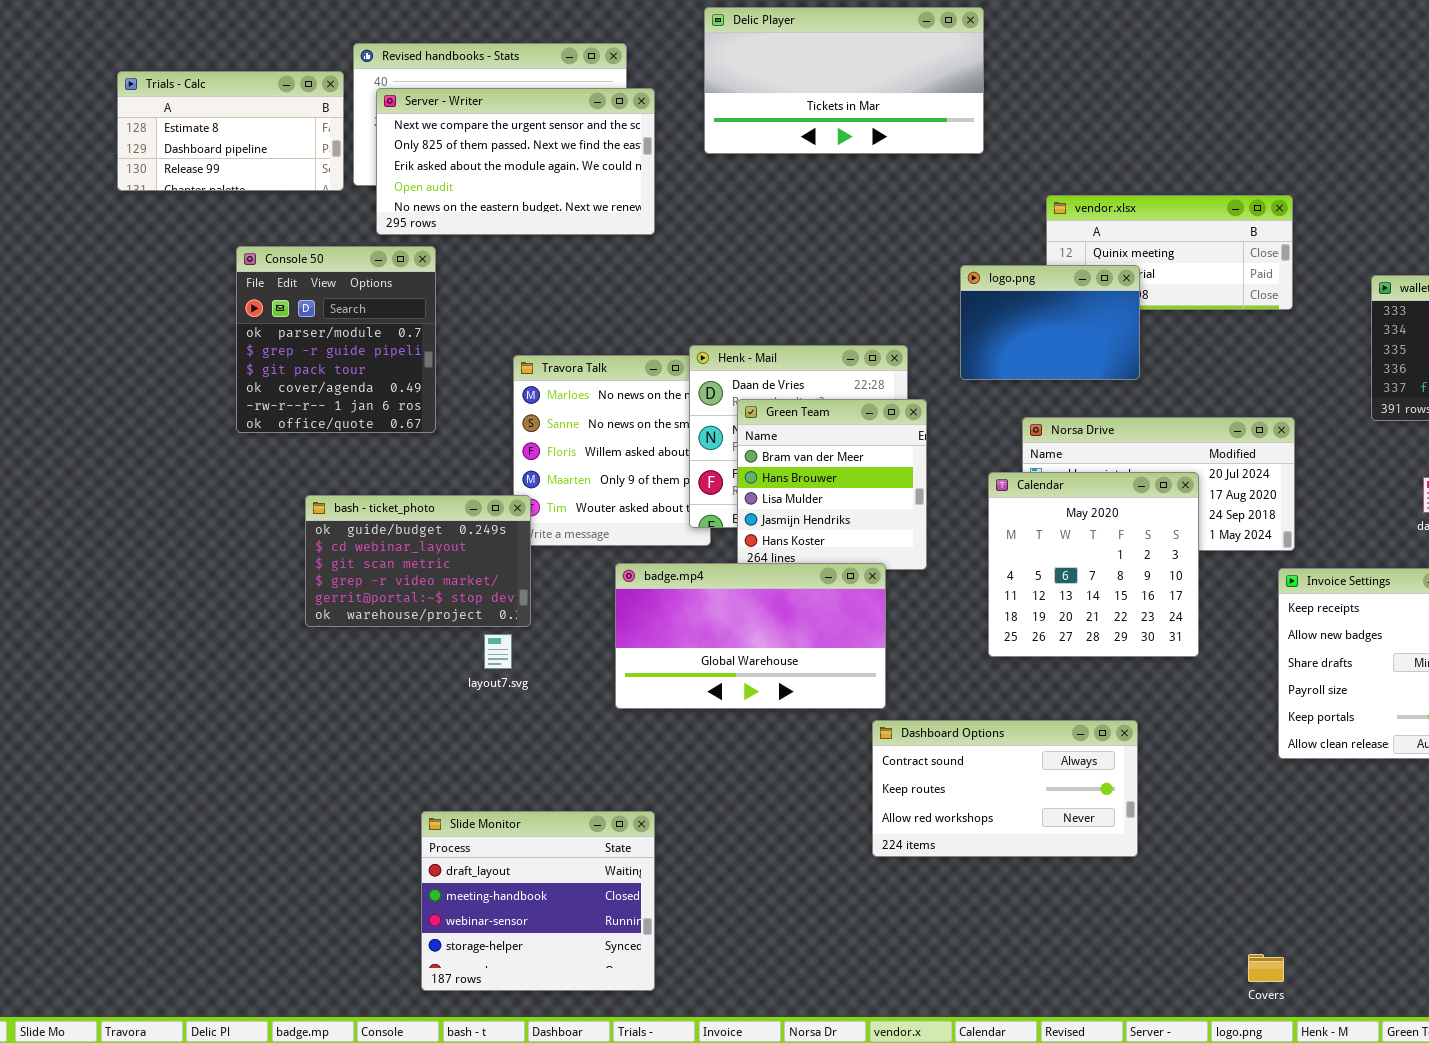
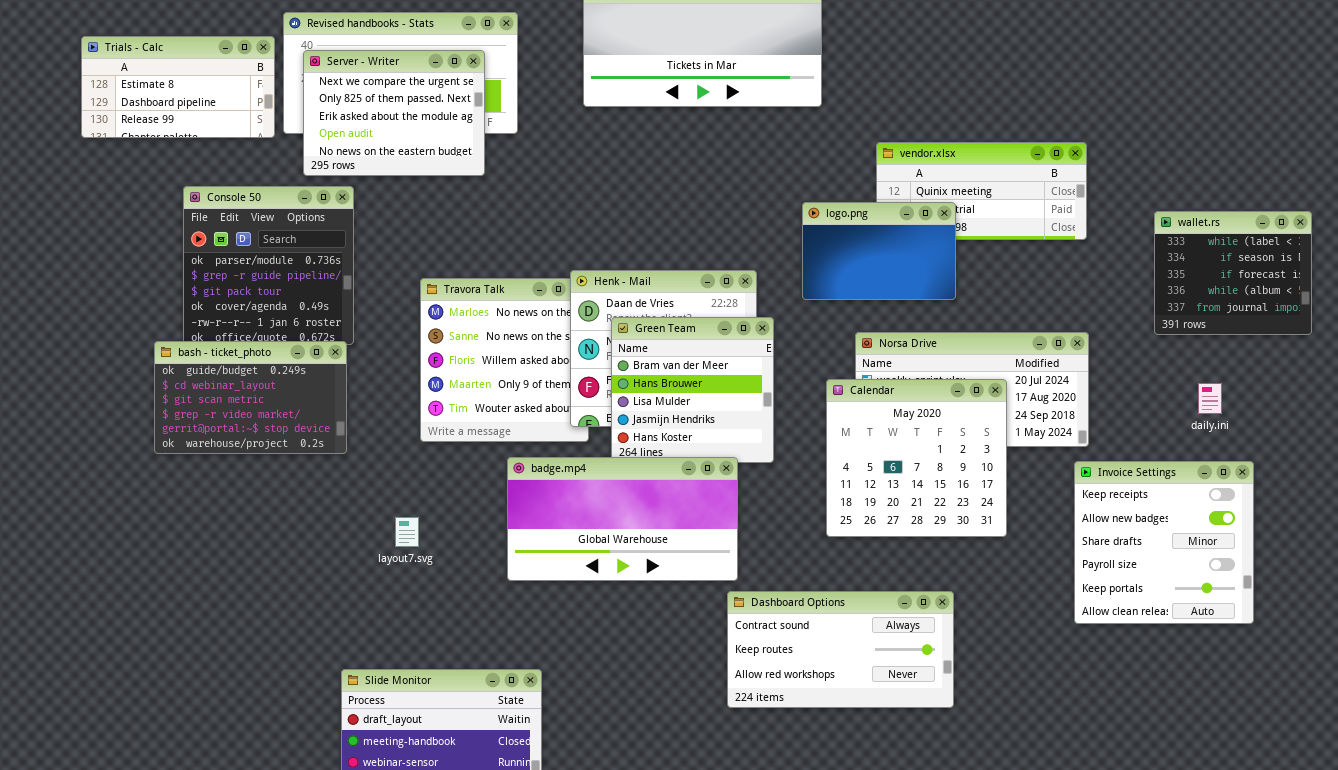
Server - Writer: [376,88,655,235] -> [303,50,485,176], resized
bash - ticket_photo: [305,495,531,627] -> [154,341,347,454], moved

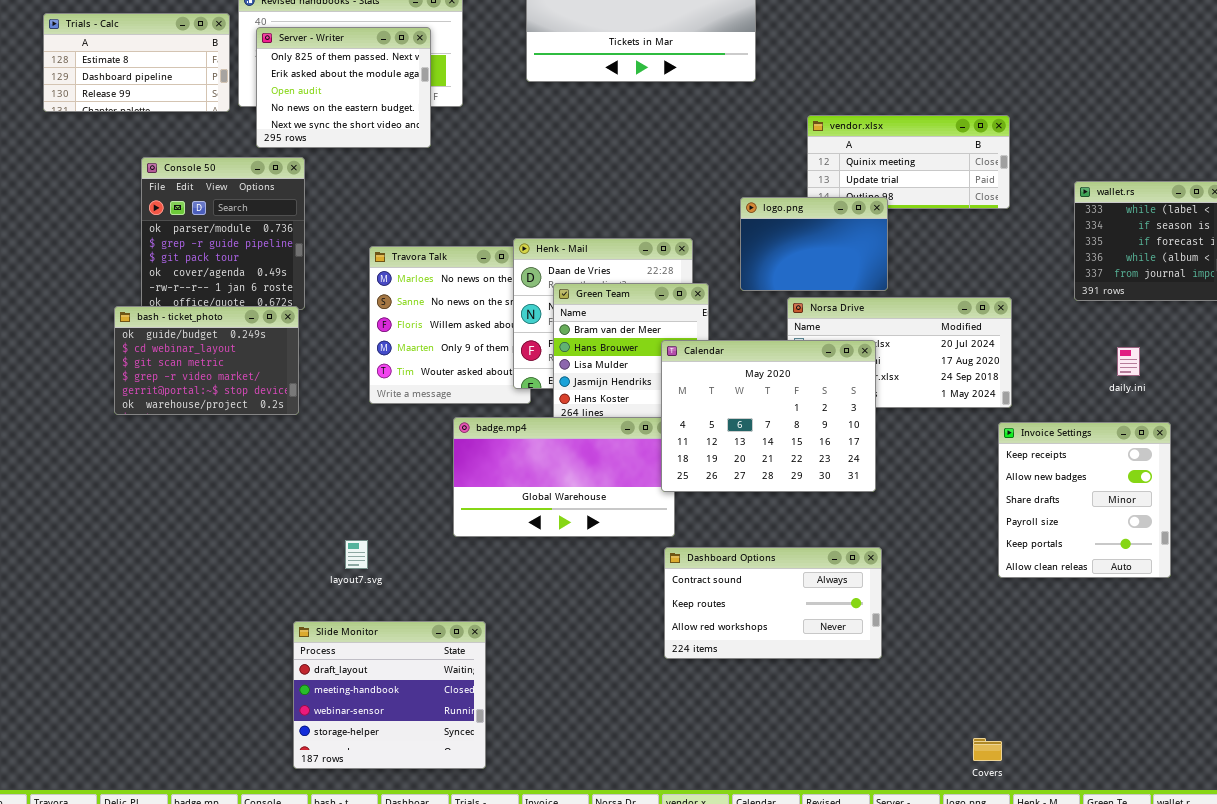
Server - Writer: [303,50,485,176] -> [256,27,431,148], scrolled down 1 row
logo.png: [802,202,956,300] -> [740,197,888,291], moved
Calendar: [826,379,1007,537] -> [661,340,876,492], moved, resized
layout7.svg: [395,517,419,547] -> [345,540,368,569], moved

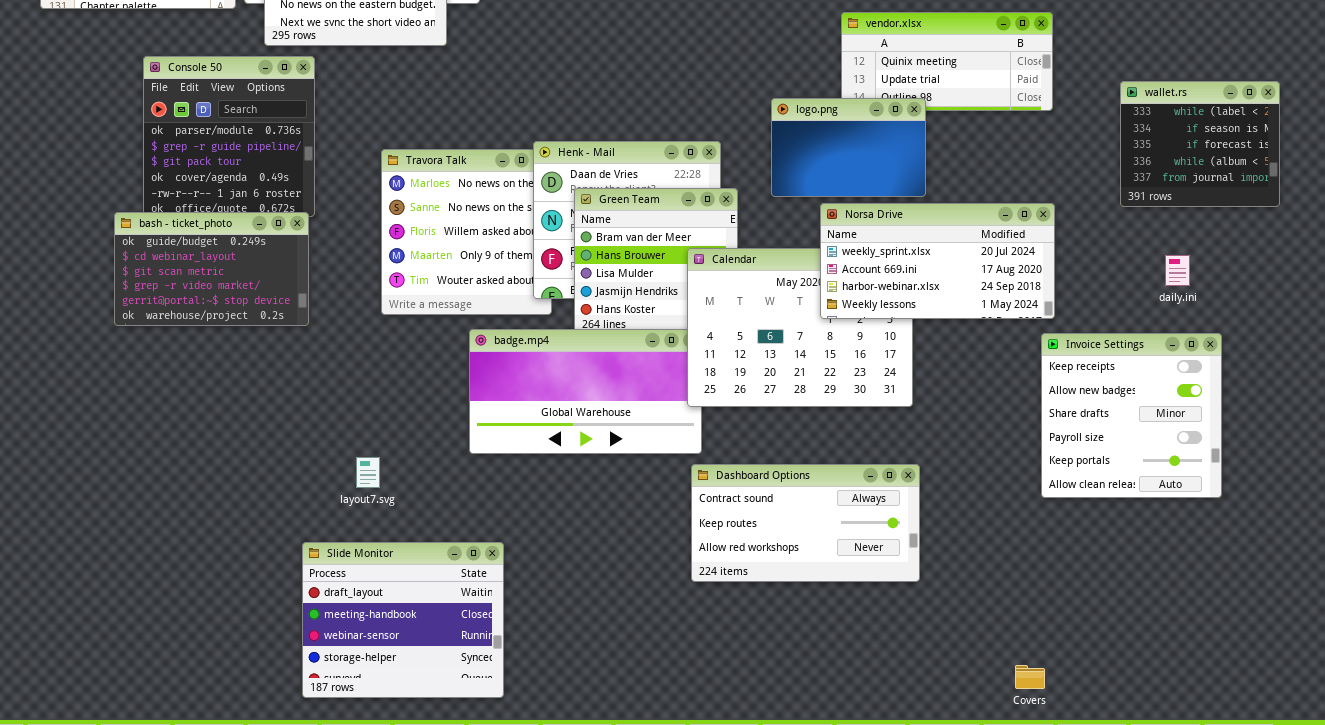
Norsa Drive: [787,297,1012,408] -> [820,203,1055,319], raised

